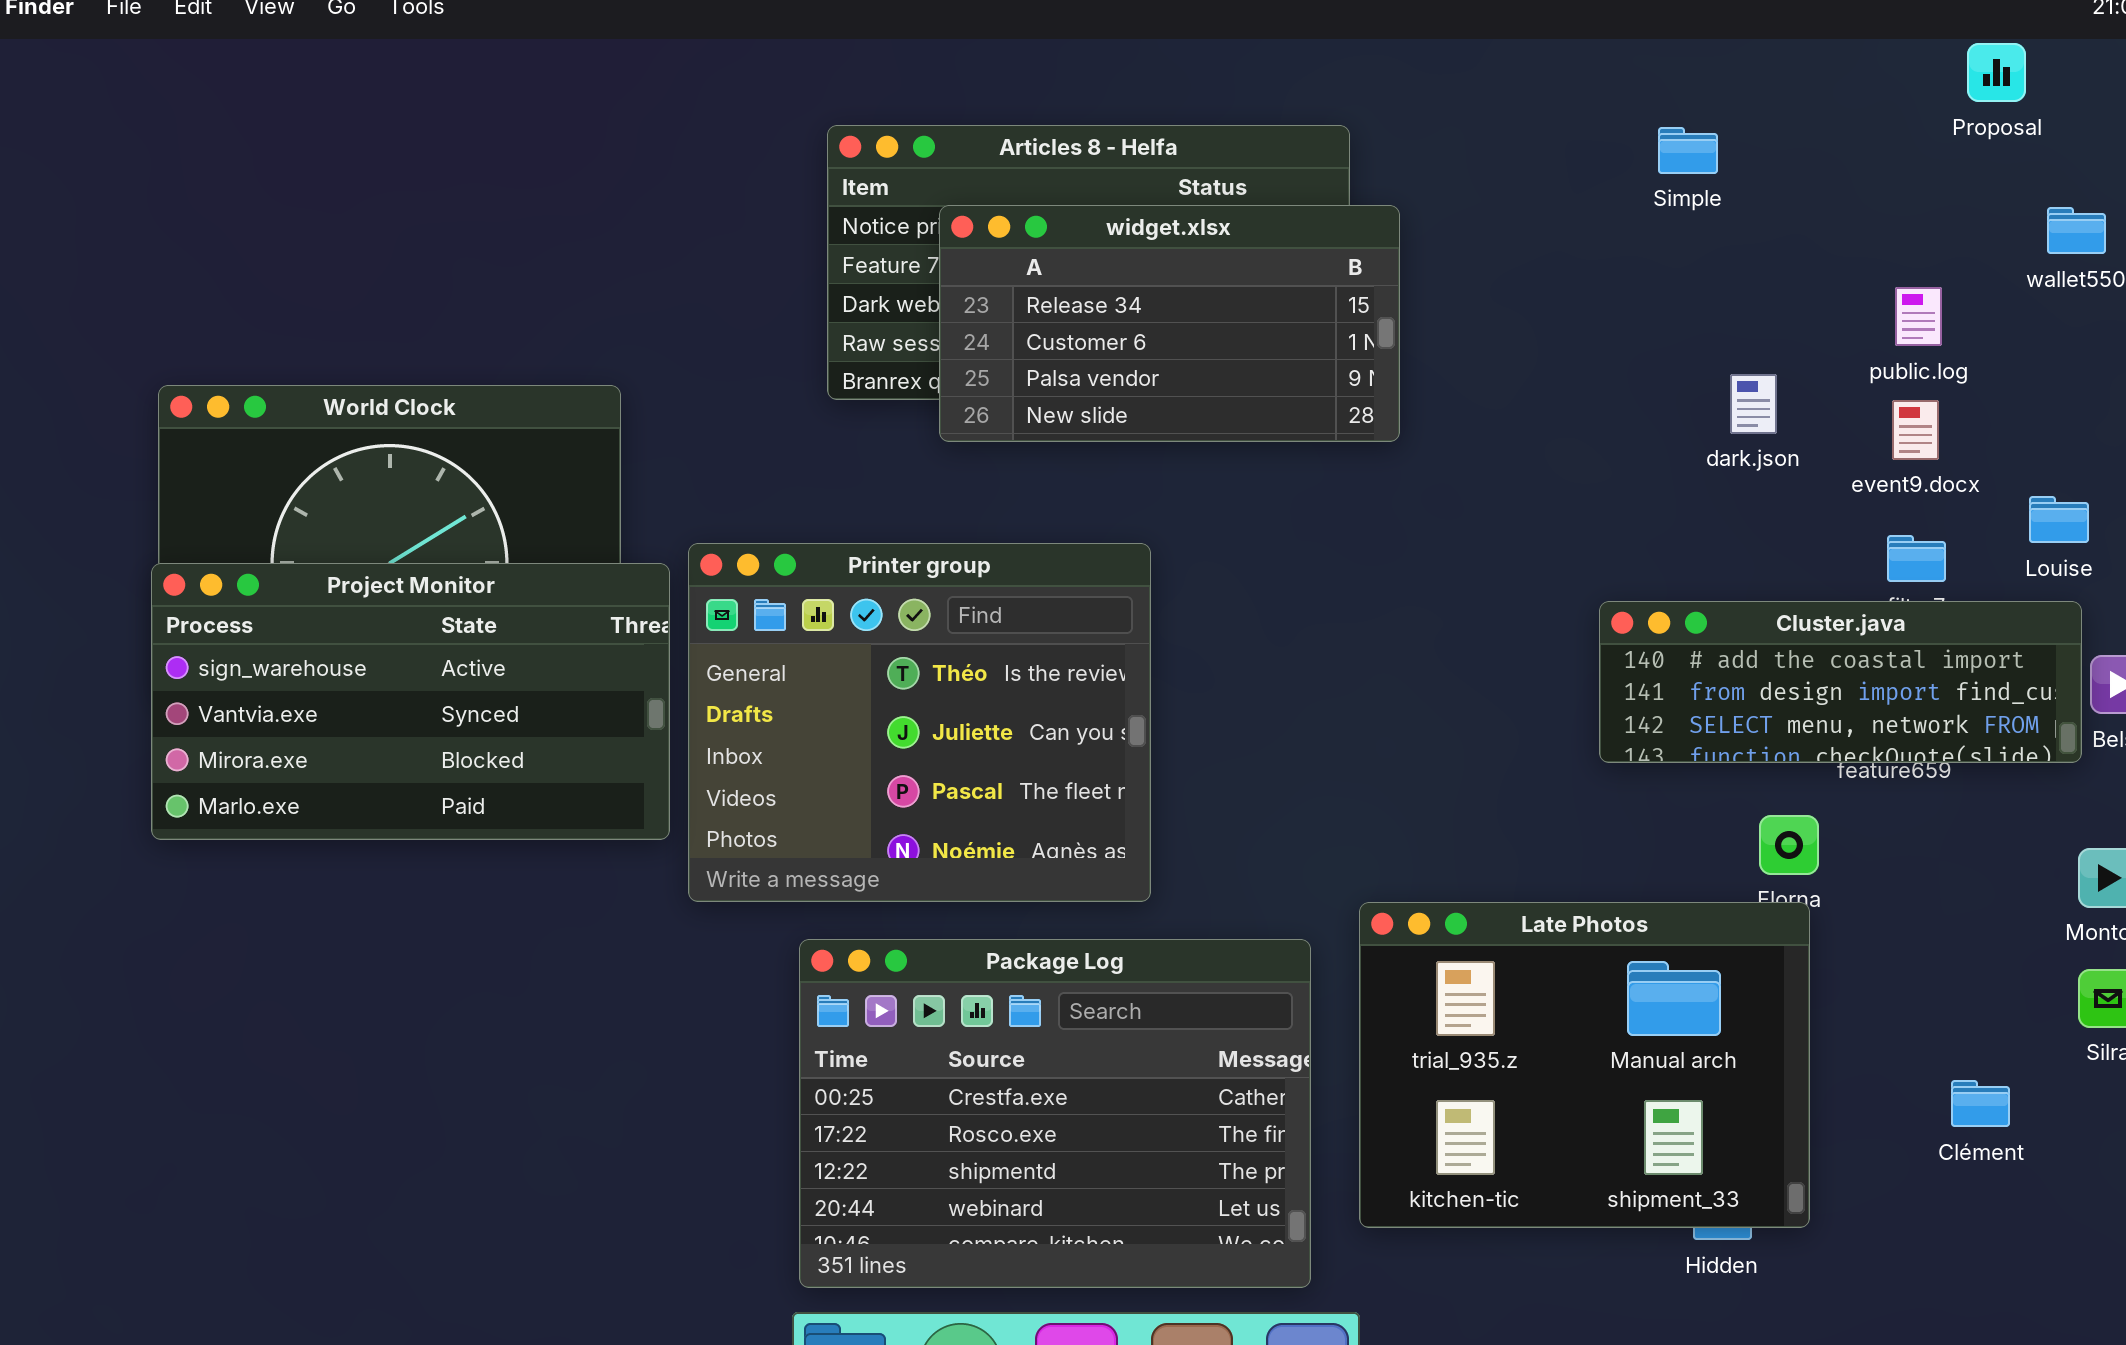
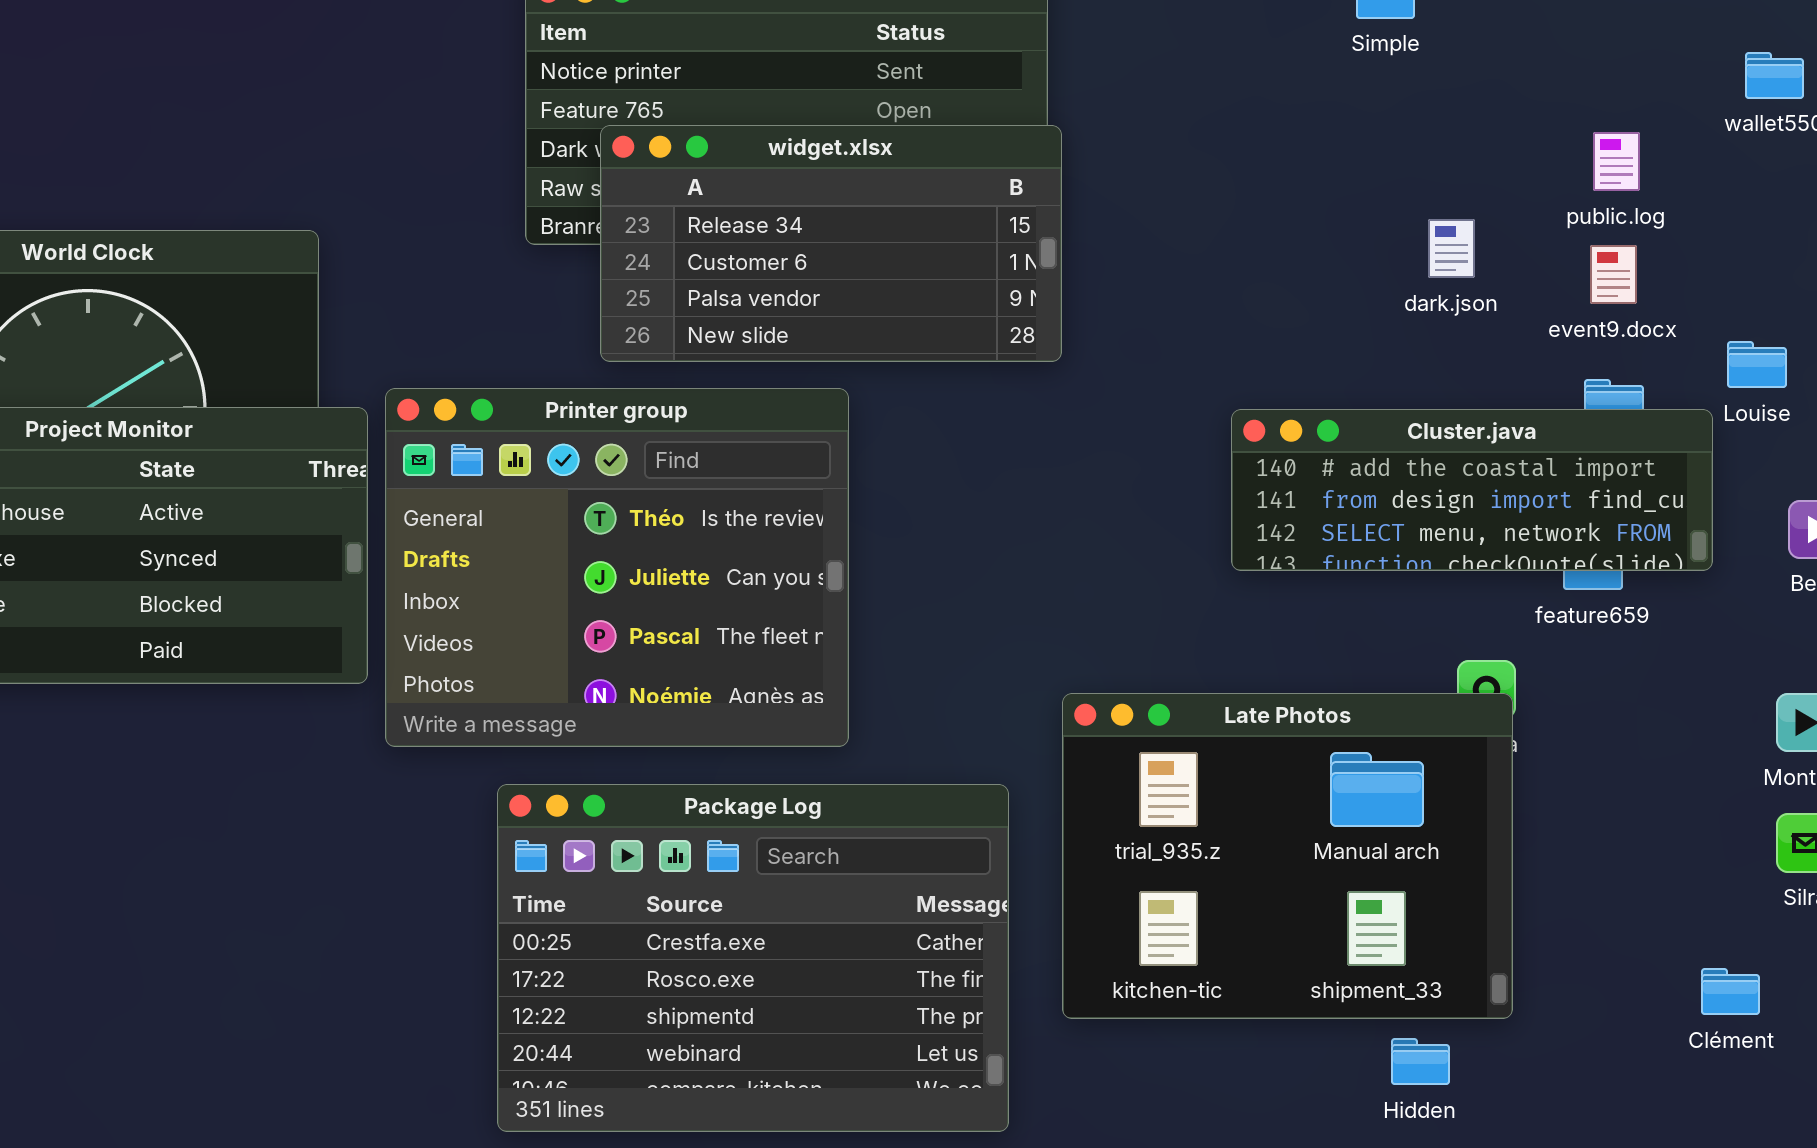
widget.xlsx: [939,205,1400,442] -> [600,125,1062,362], moved
Cluster.java: [1599,601,2082,763] -> [1231,409,1713,571], moved
Late Photos: [1359,902,1810,1228] -> [1062,693,1513,1019], moved
Clément: [1951,1080,2010,1127] -> [1701,968,1760,1015], moved

